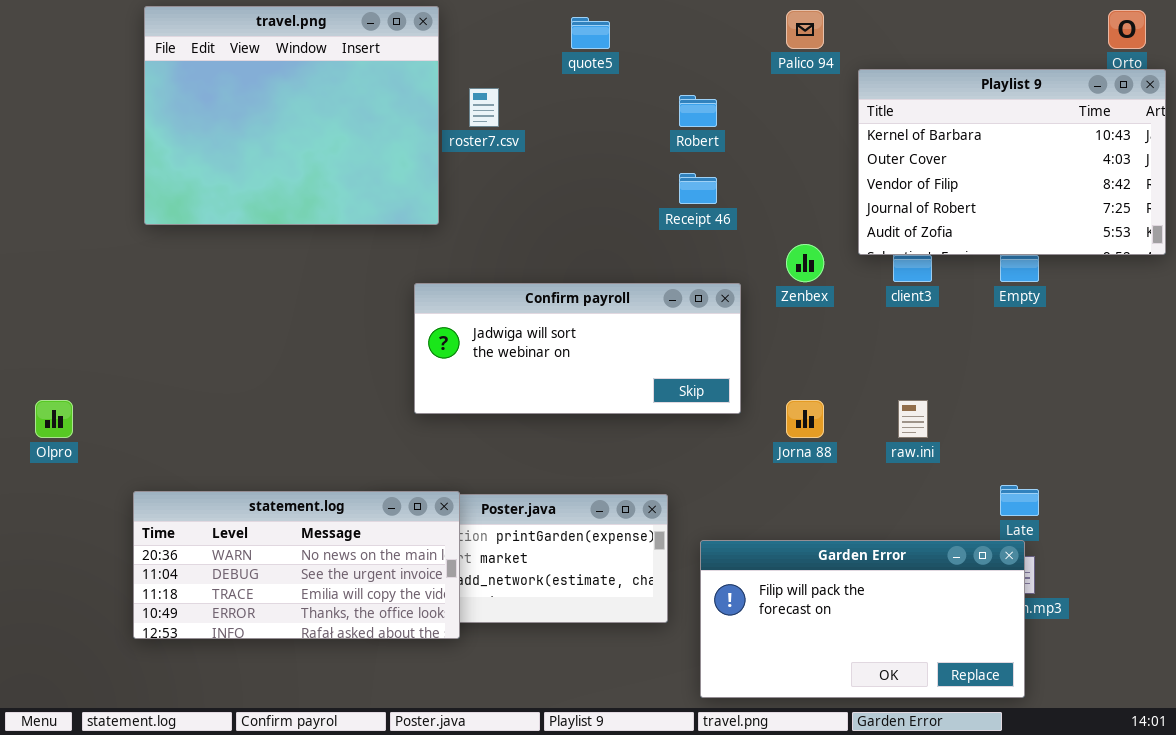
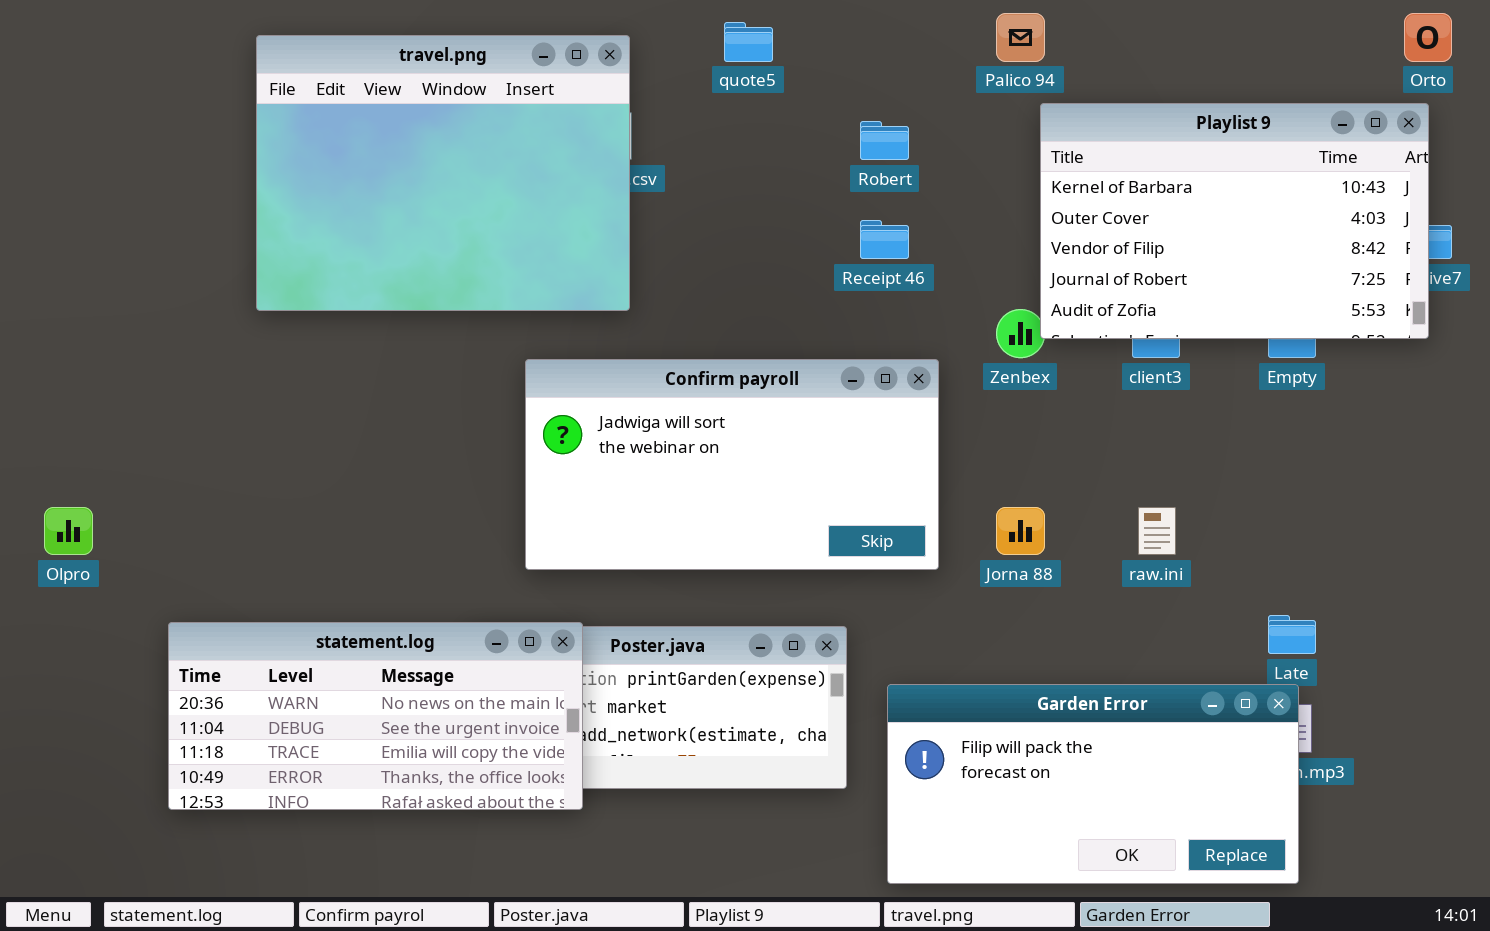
travel.png: [144,6,439,225] -> [256,35,630,311], moved
Playlist 9: [858,69,1166,255] -> [1040,103,1429,339], moved
Confirm payroll: [414,283,741,414] -> [525,359,939,570], resized

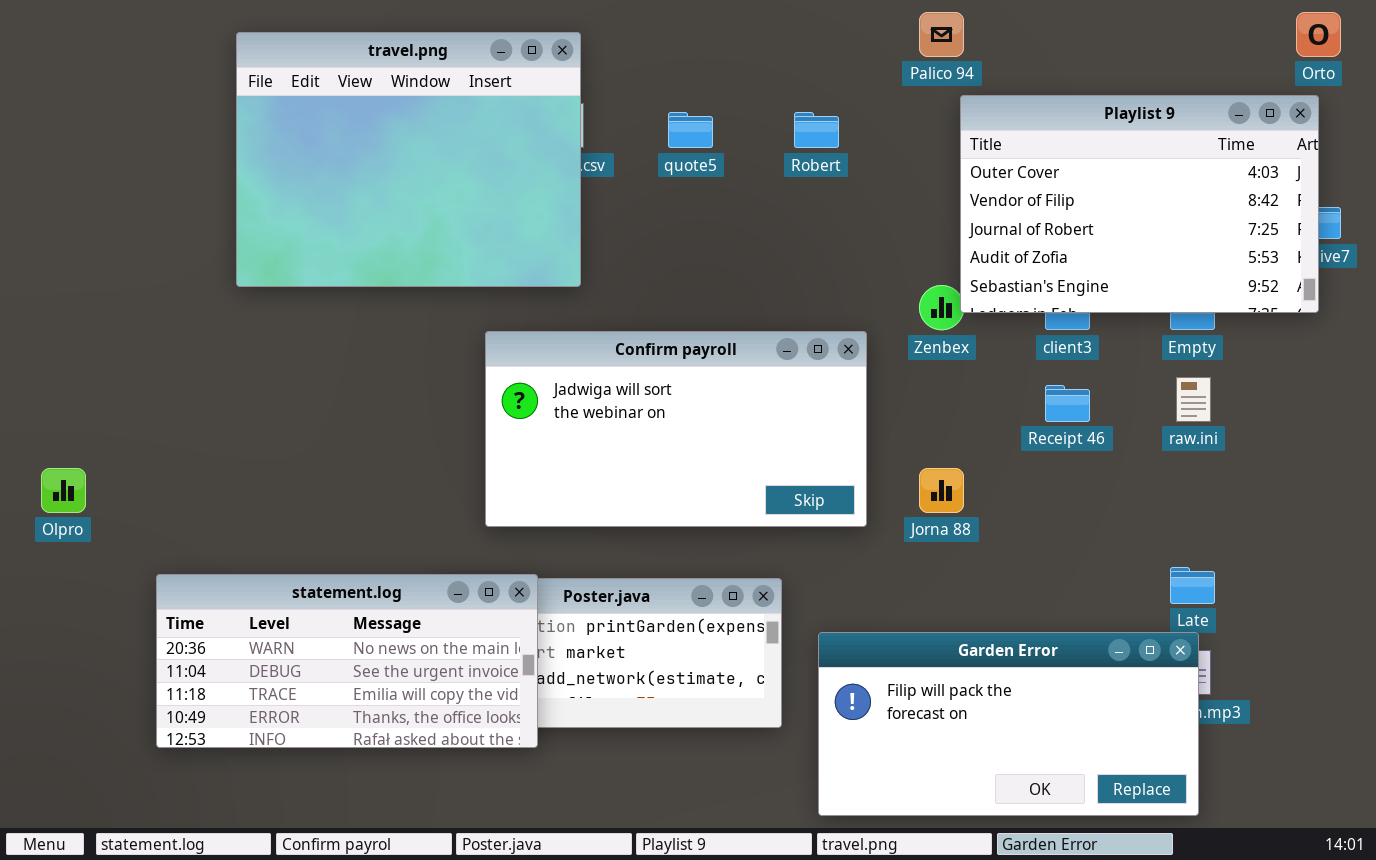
quote5: [724,22,773,62] -> [668,112,713,148], moved
Playlist 9: [1040,103,1429,339] -> [960,95,1319,313], scrolled down 1 row
Receipt 46: [860,220,909,259] -> [1045,385,1090,422], moved
raw.ini: [1138,507,1176,555] -> [1176,377,1211,422], moved

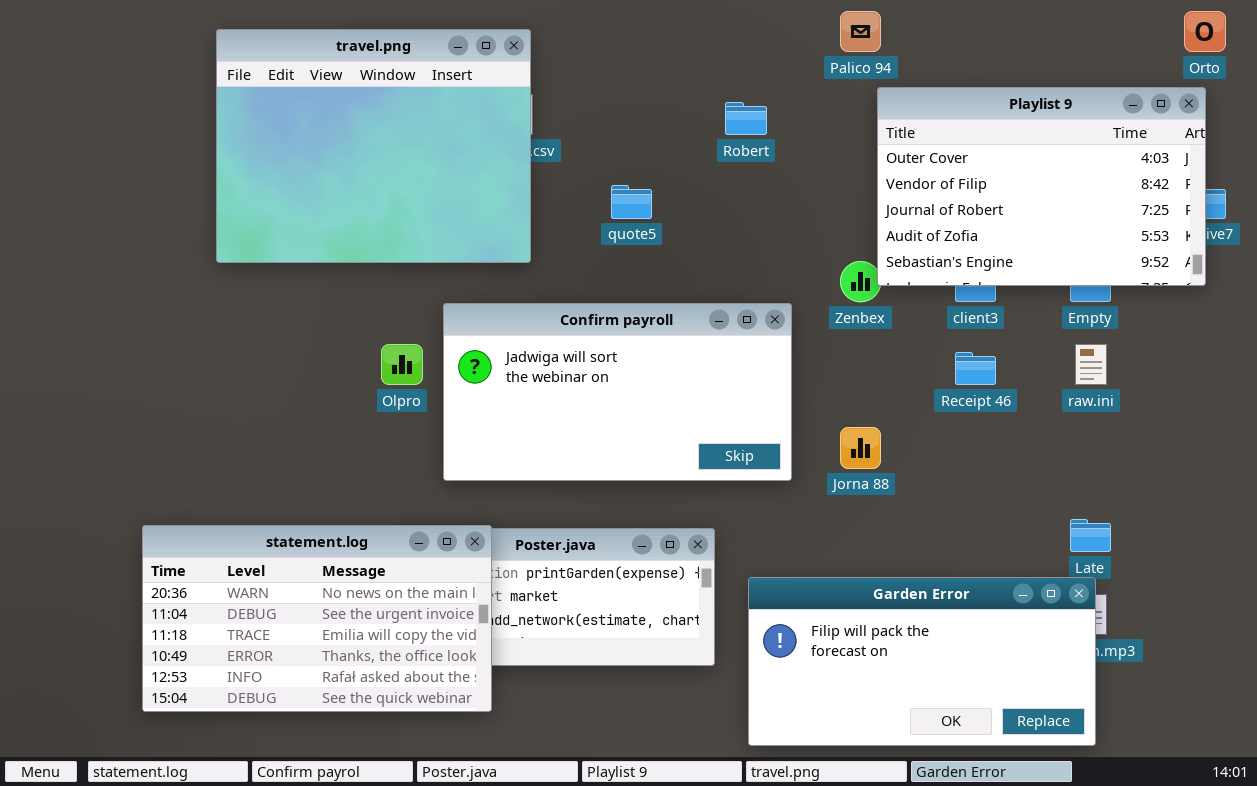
quote5: [668,112,713,148] -> [611,185,652,219], moved
Olpro: [41,468,86,513] -> [381,344,423,385], moved
statement.log: [156,574,538,748] -> [142,525,492,712], resized

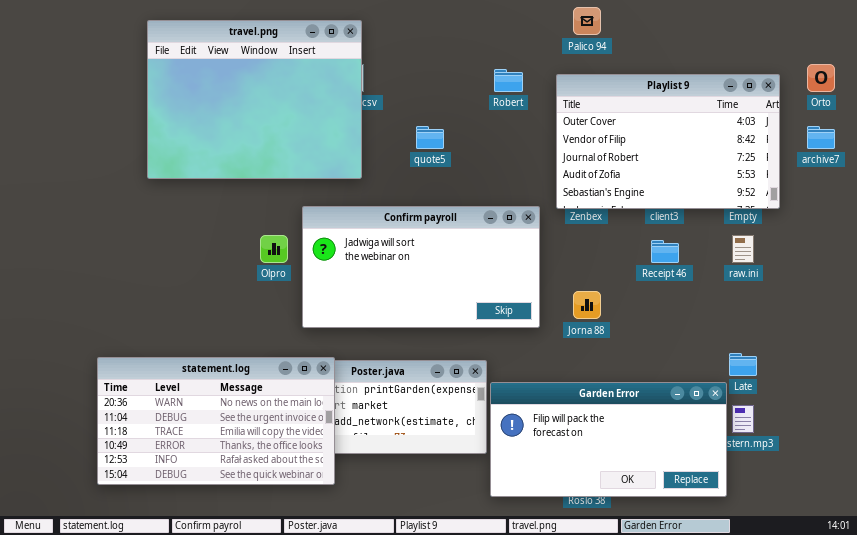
Orto: [1184,11,1226,52] -> [807,64,835,92], moved
Playlist 9: [877,87,1206,286] -> [556,74,780,209], moved
Garden Error: [748,577,1096,746] -> [490,382,727,497], moved

